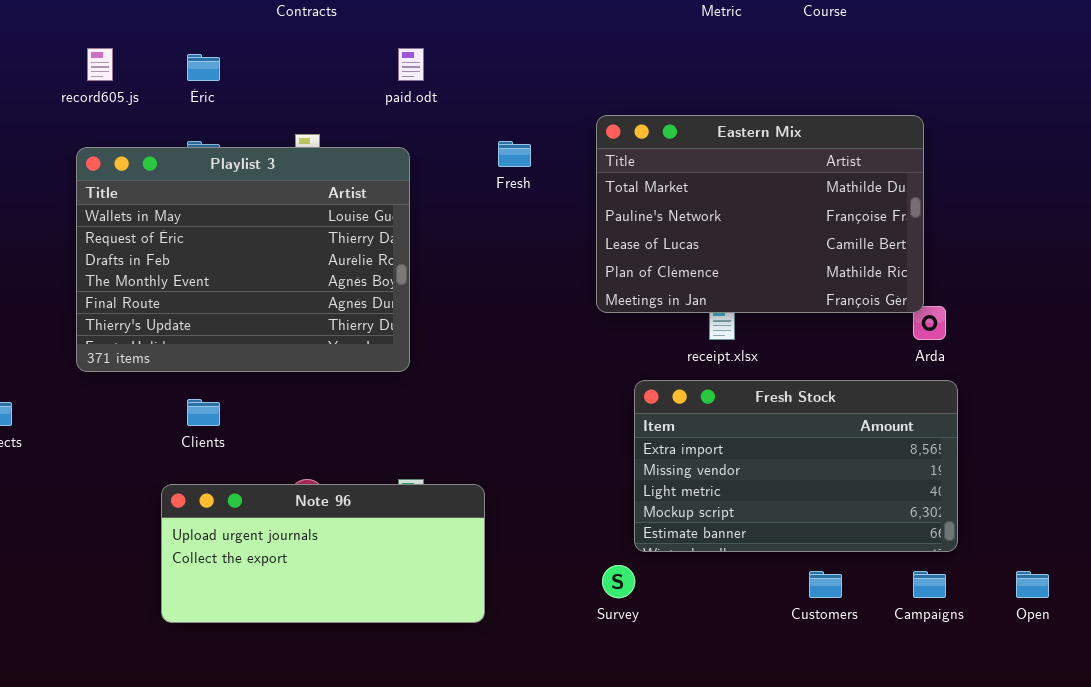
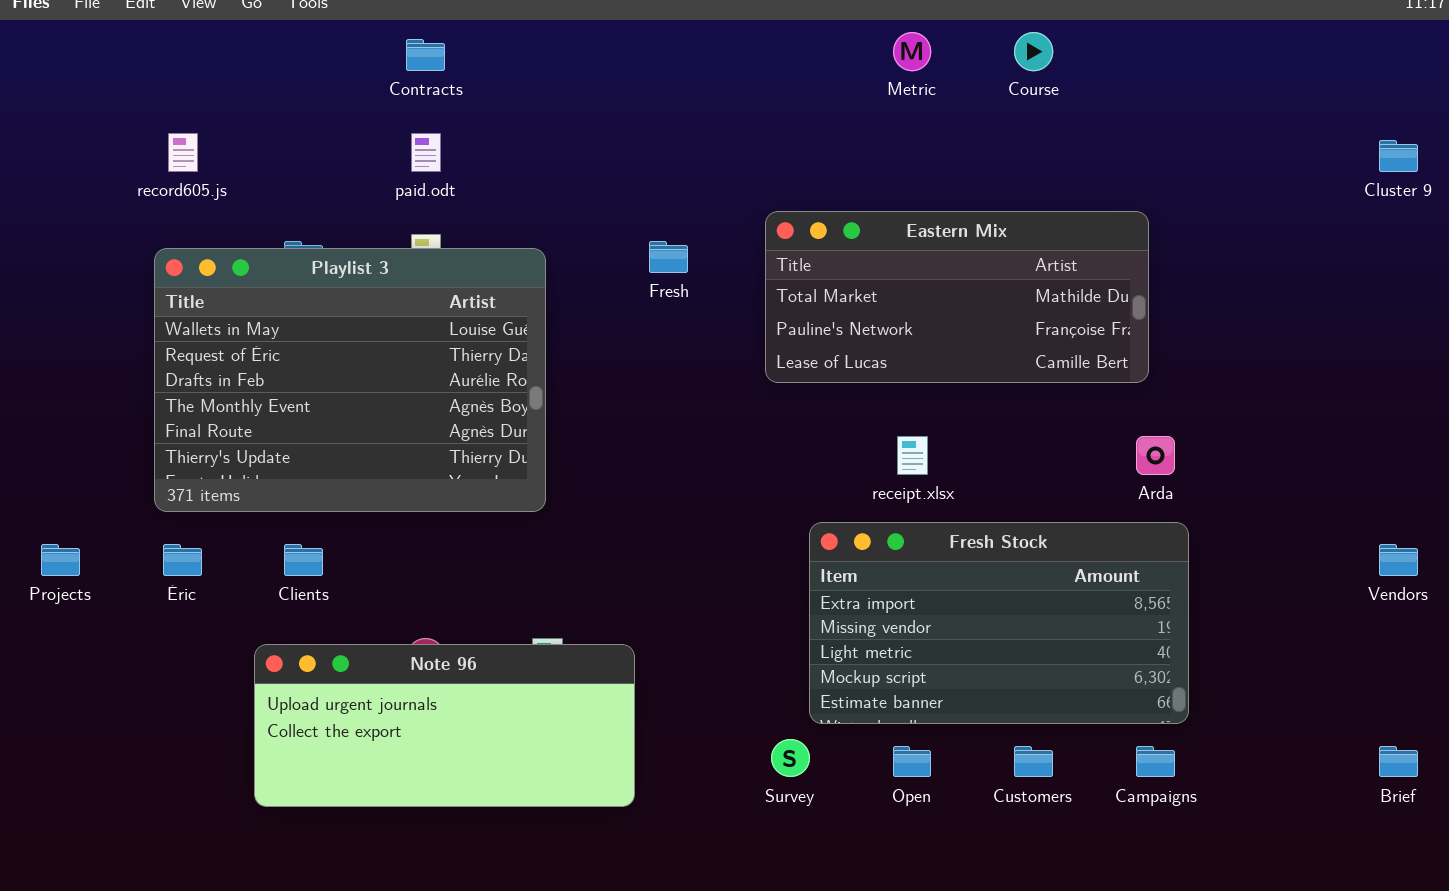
paid.odt: [398,48,424,81] -> [411,133,441,172], moved
Éric: [187,54,220,81] -> [163,544,202,576], moved
Eastern Mix: [596,115,924,313] -> [765,211,1149,383], resized
Open: [1016,571,1049,598] -> [893,746,931,777], moved

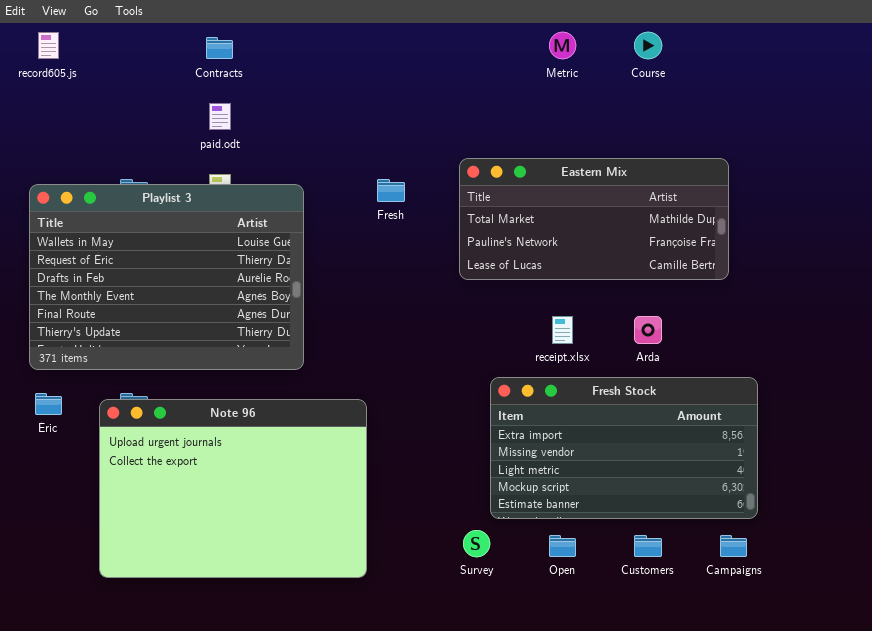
record605.js: [168,133,198,172] -> [38,32,59,59], moved
Arda: [1136,436,1175,475] -> [634,316,662,344], moved
Note 96: [254,644,635,807] -> [99,399,367,578], resized

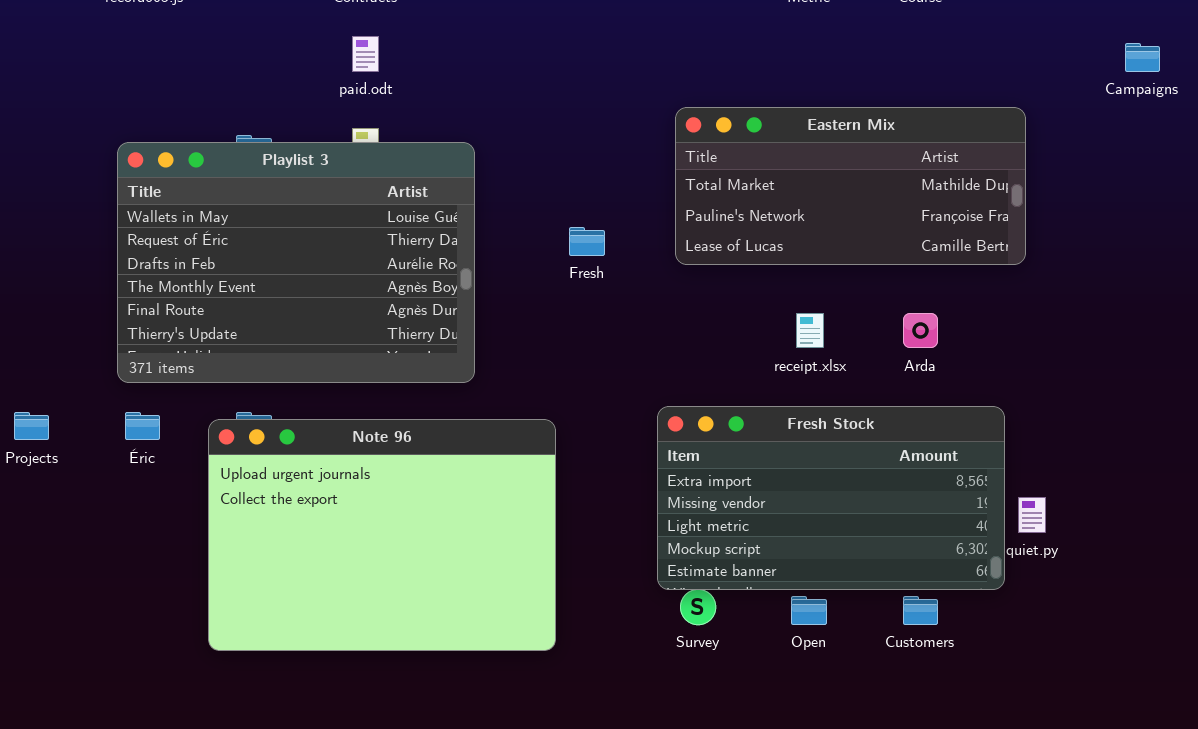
Fresh: [377,179,405,202] -> [569,227,605,256], moved
Fresh Stock: [490,377,758,519] -> [657,406,1005,590], moved
Campaigns: [720,535,747,557] -> [1125,43,1160,72], moved

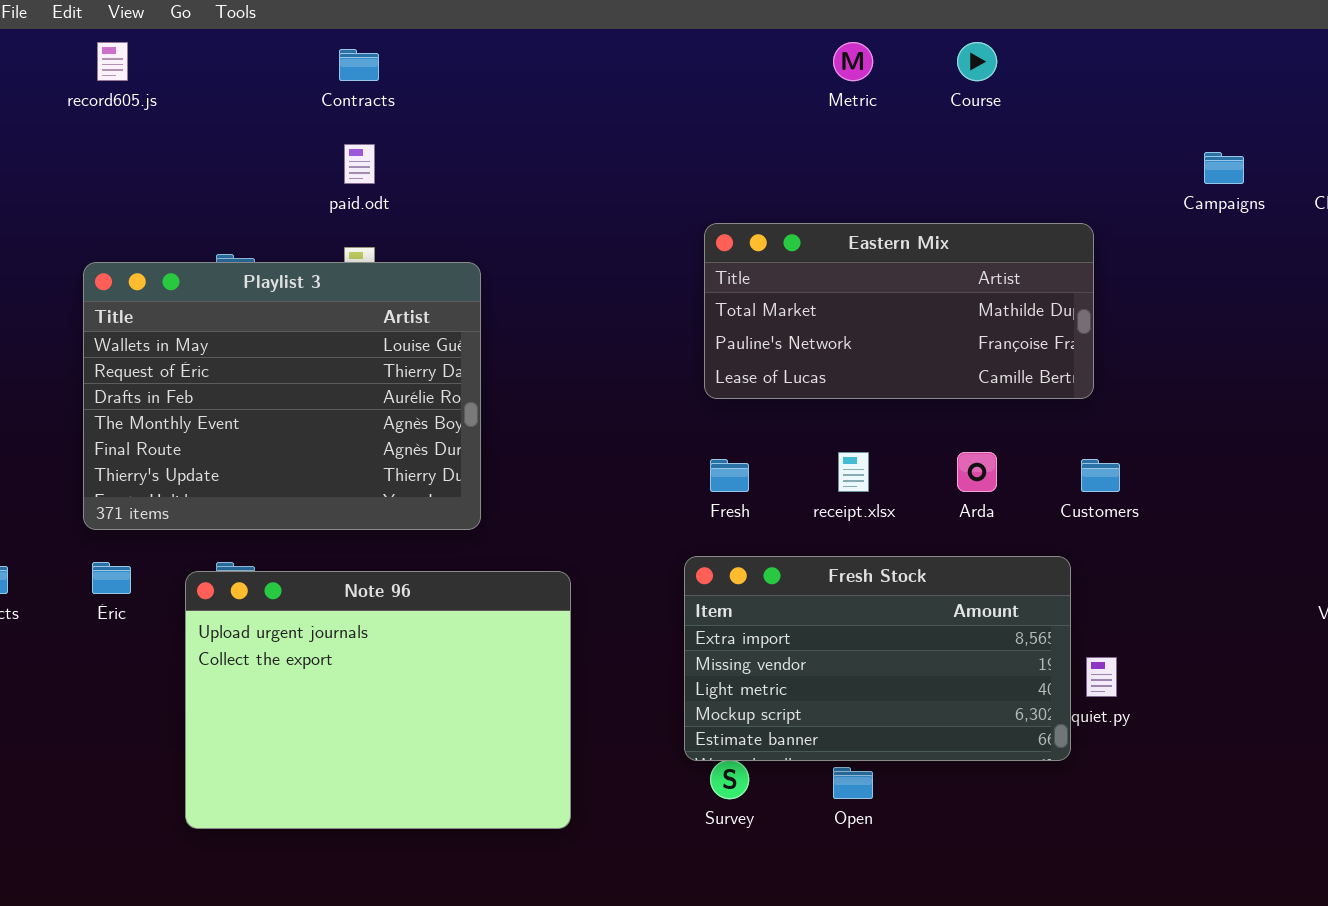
Fresh: [569,227,605,256] -> [710,459,749,492], moved
Customers: [903,596,938,625] -> [1081,459,1120,492], moved

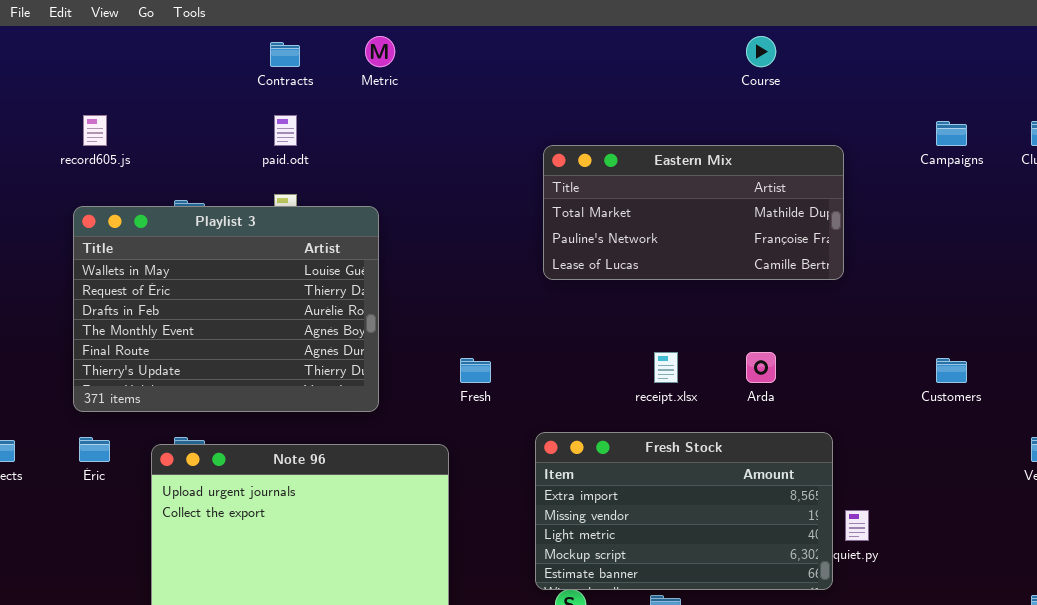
record605.js: [97,42,128,81] -> [83,115,107,146], moved
Metric: [833,42,873,81] -> [365,36,395,67], moved
Eastern Mix: [704,223,1094,399] -> [543,145,844,280], moved
Fresh: [710,459,749,492] -> [460,358,491,383], moved
Customers: [1081,459,1120,492] -> [936,358,967,383], moved

